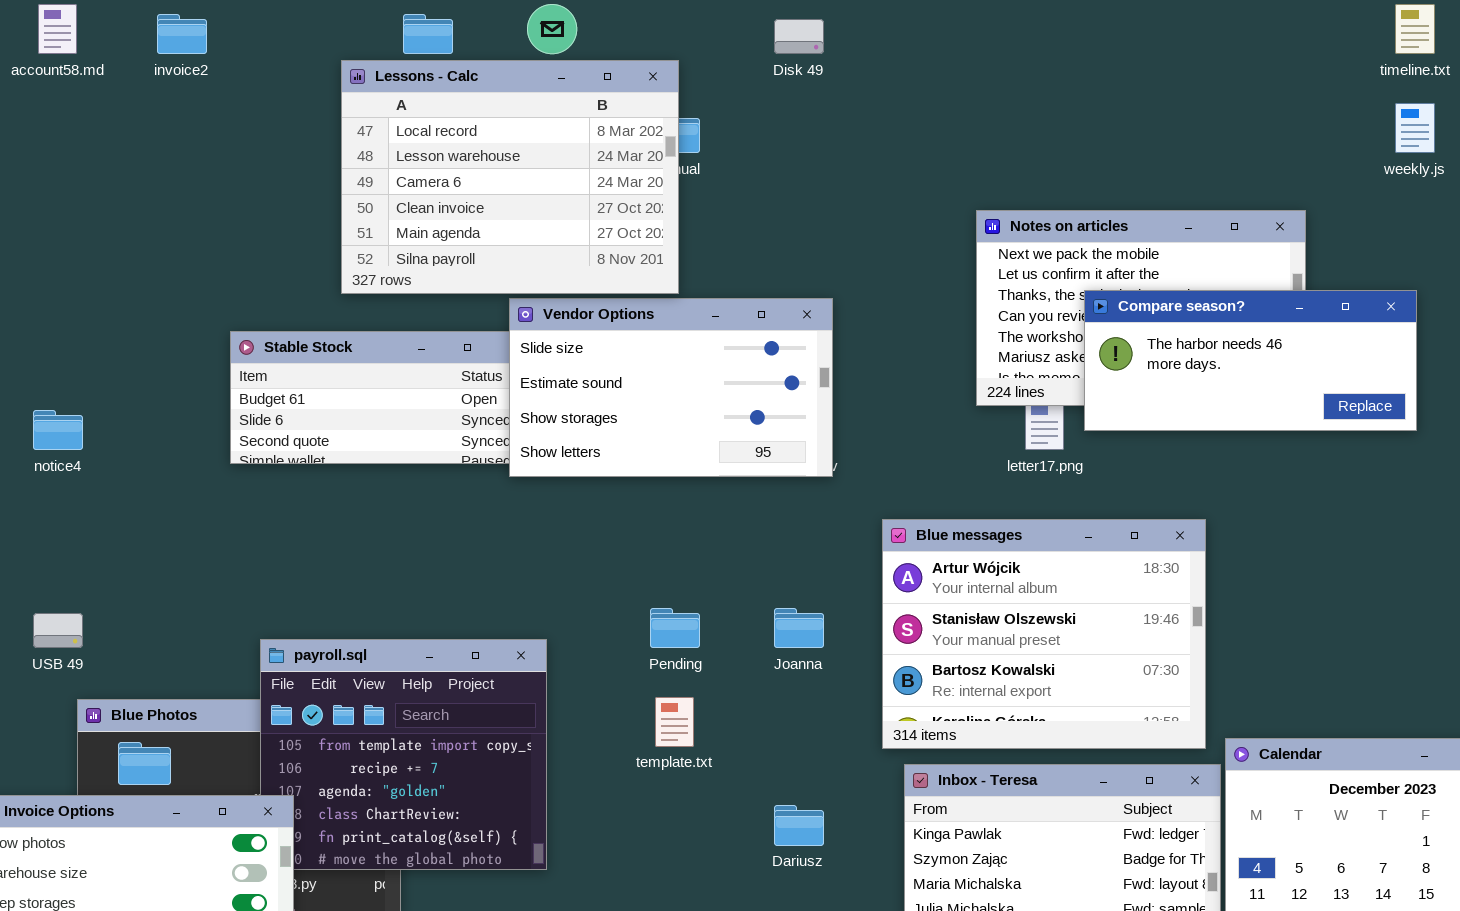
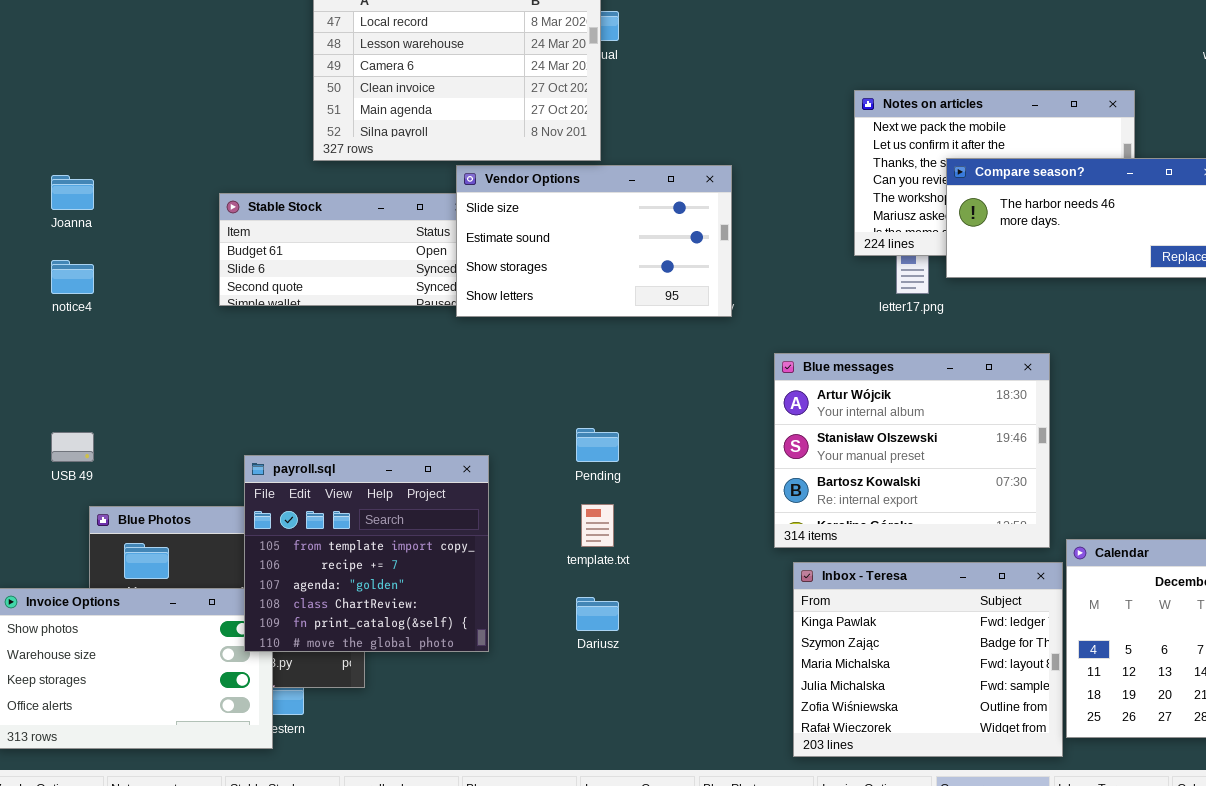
Joanna: [774,608,824,648] -> [51,175,94,210], moved
payroll.sql: [260,639,547,870] -> [244,455,489,652], raised
Dariusz: [774,805,824,846] -> [576,597,619,631], moved

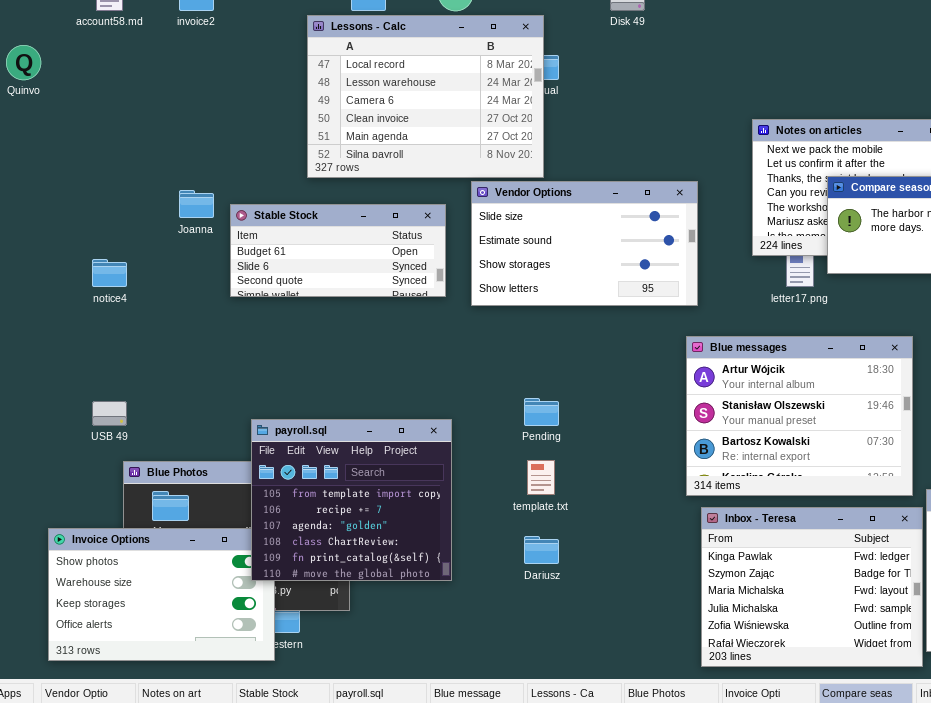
Vendor Options: [456,165,732,317] -> [471,181,698,306], moved
Joanna: [51,175,94,210] -> [179,190,214,218], moved

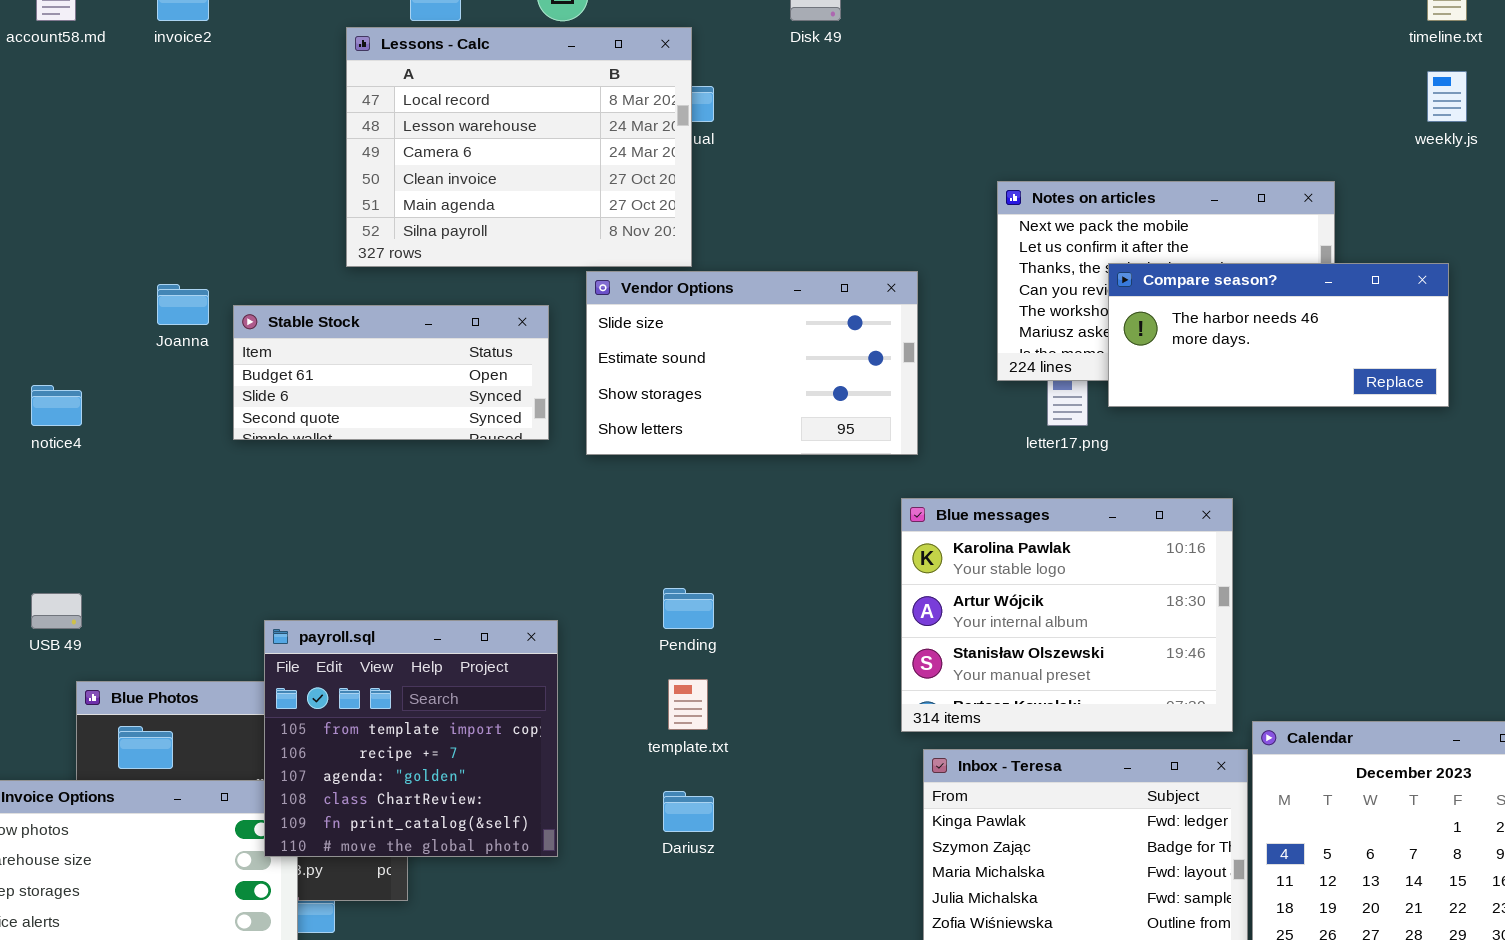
Blue messages: [686,336,913,496] -> [901,498,1233,732], scrolled up 1 row

